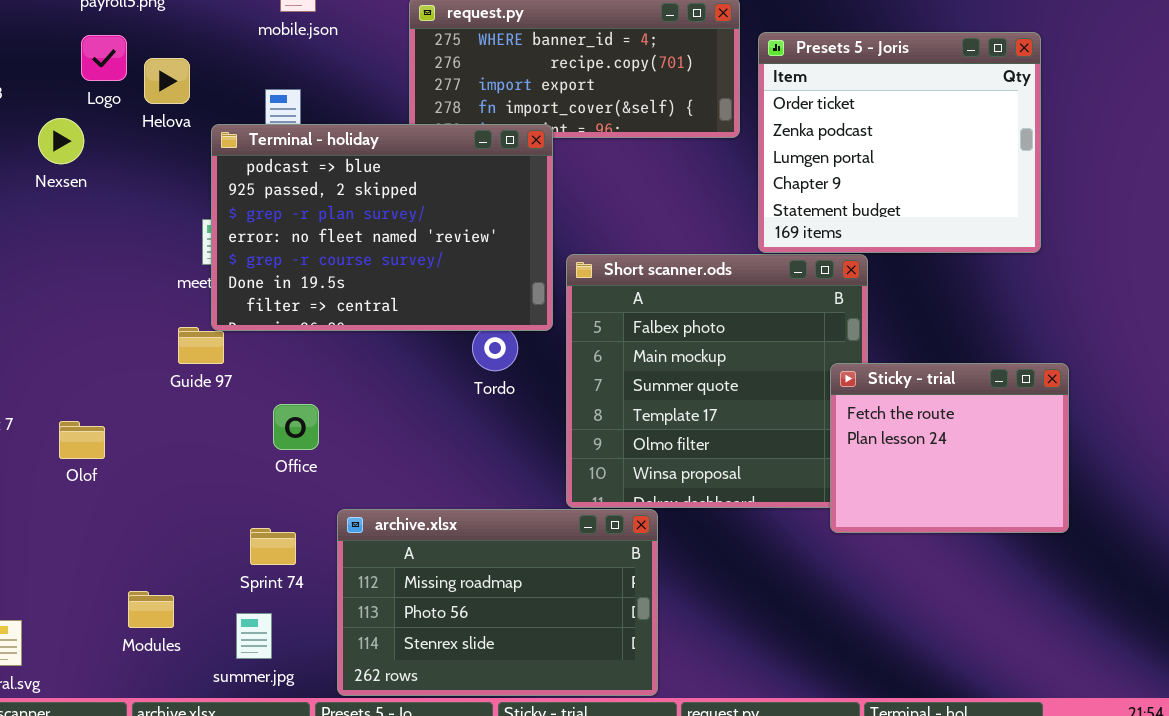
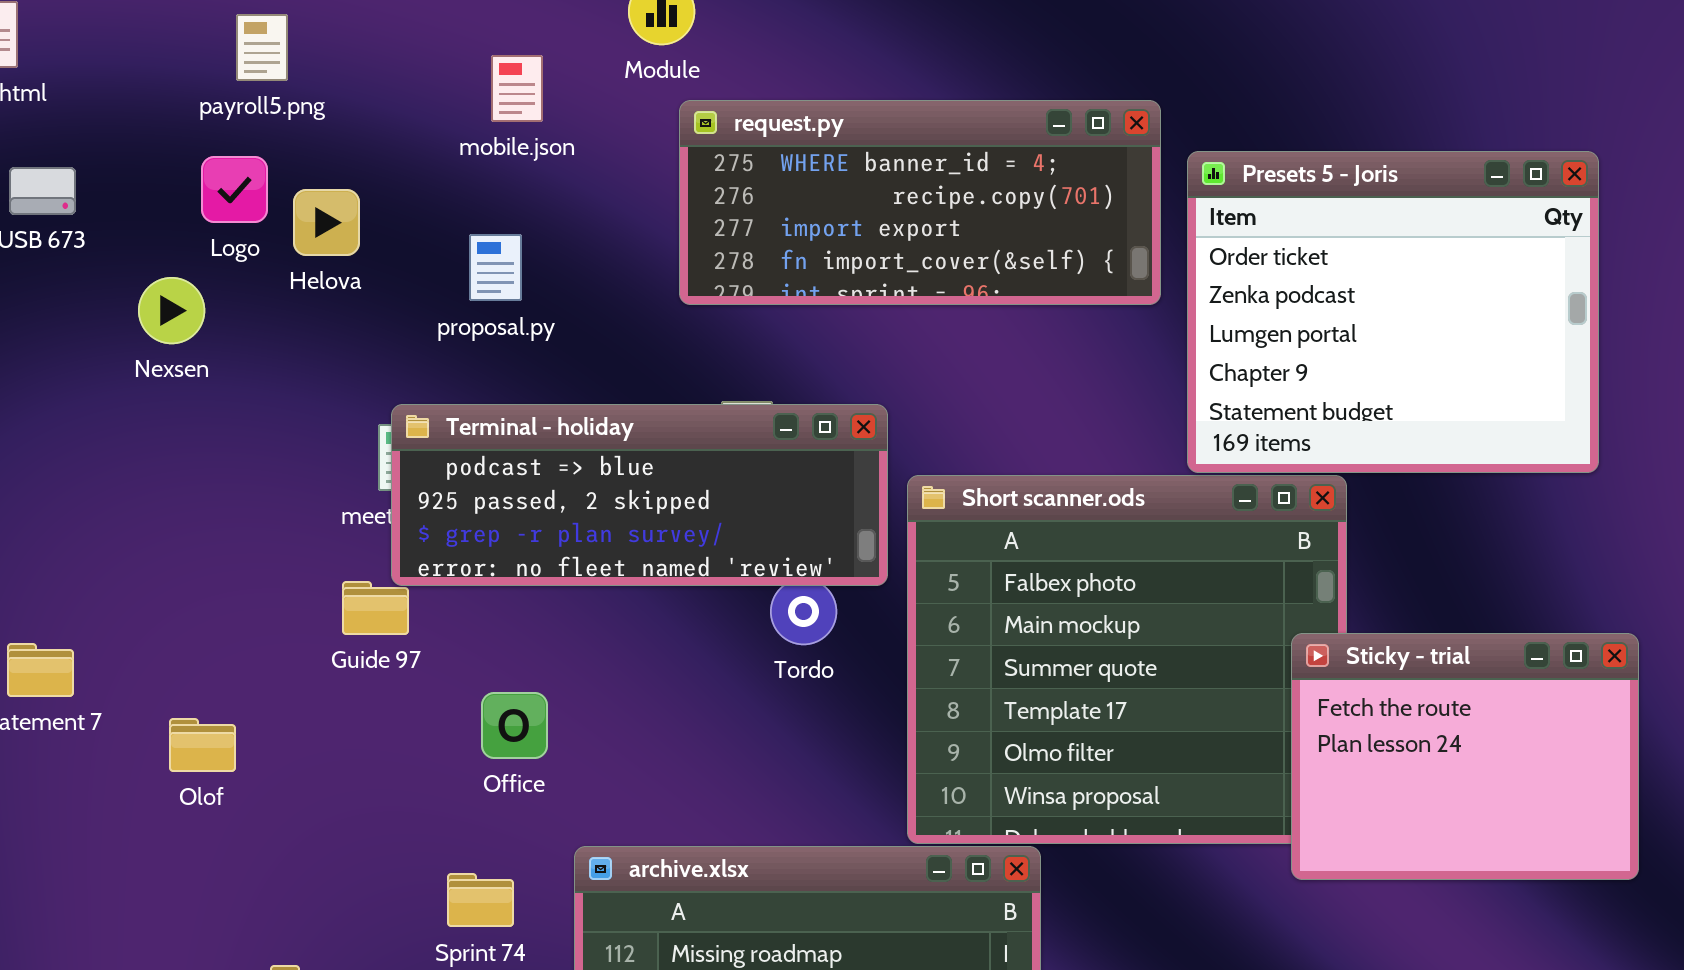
Terminal - holiday: [211,124,553,331] -> [391,404,888,586], resized

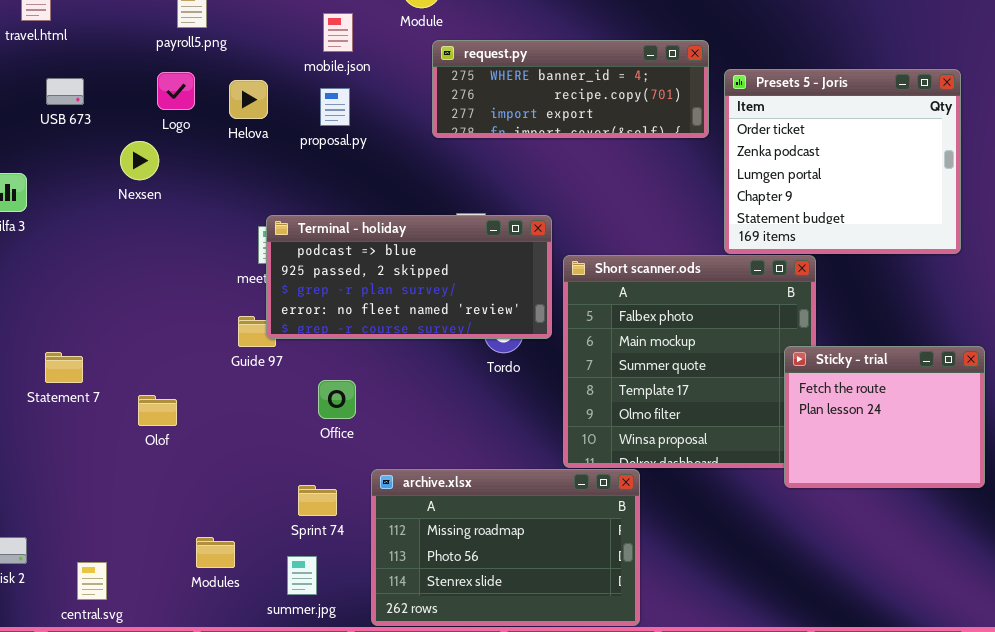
request.py: [679,100,1161,305] -> [432,40,709,138], resized
Helova: [293,189,360,256] -> [229,80,268,119], moved
proposal.py: [469,234,522,301] -> [320,88,350,126], moved
Terminal - holiday: [391,404,888,586] -> [266,215,552,339], resized

